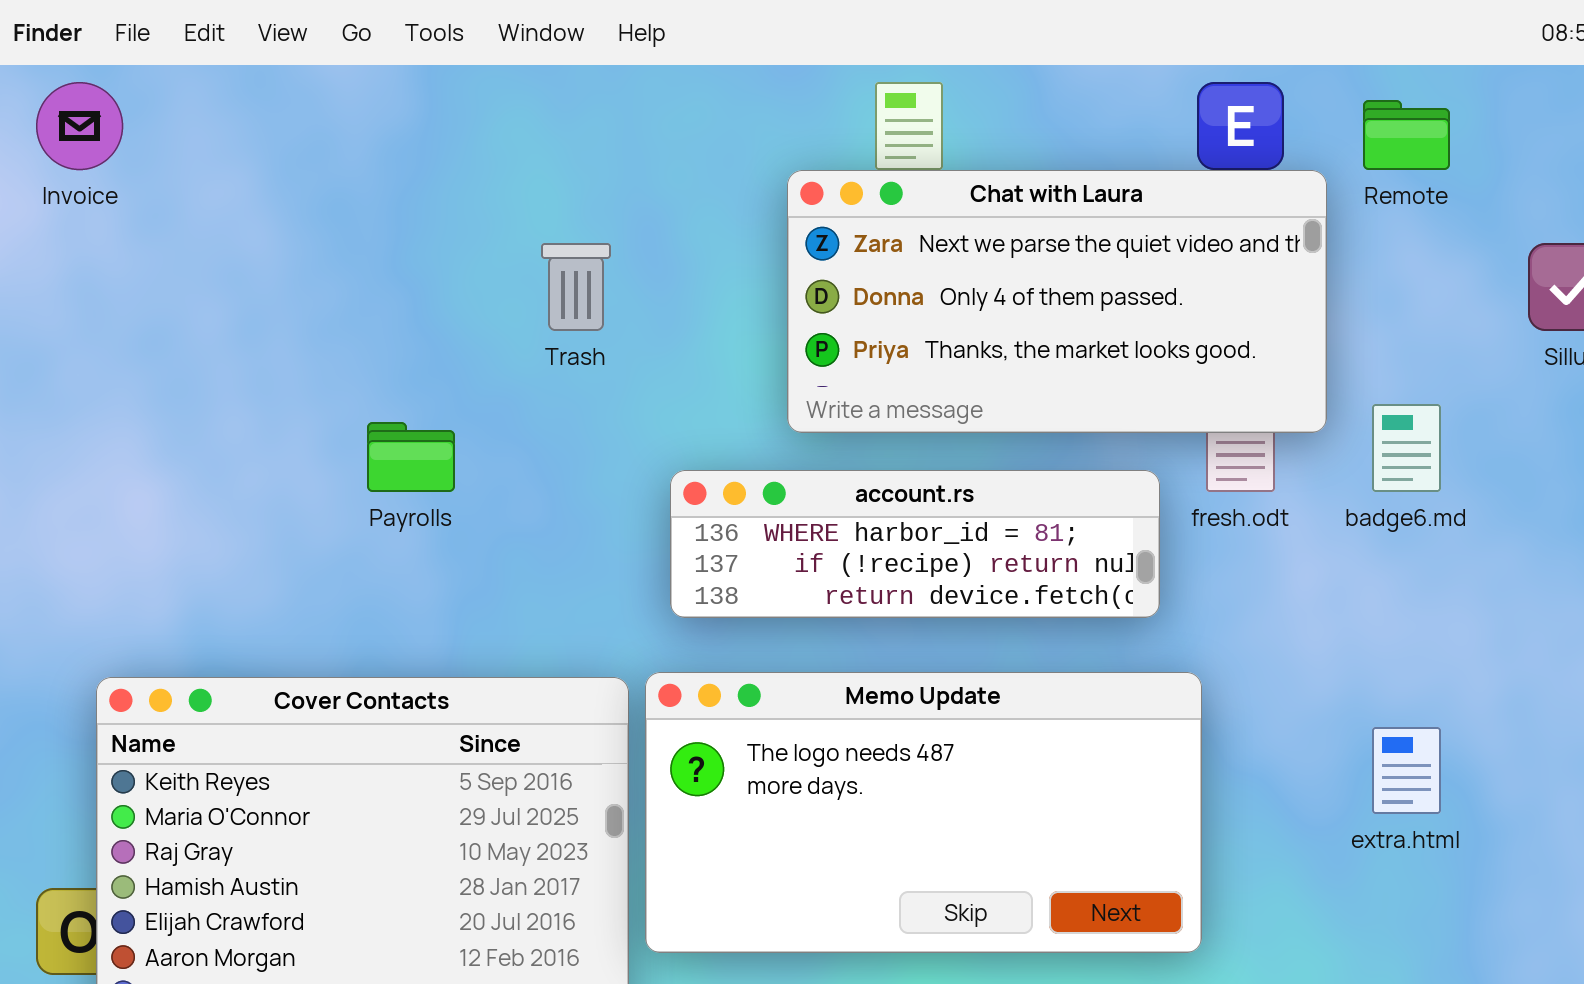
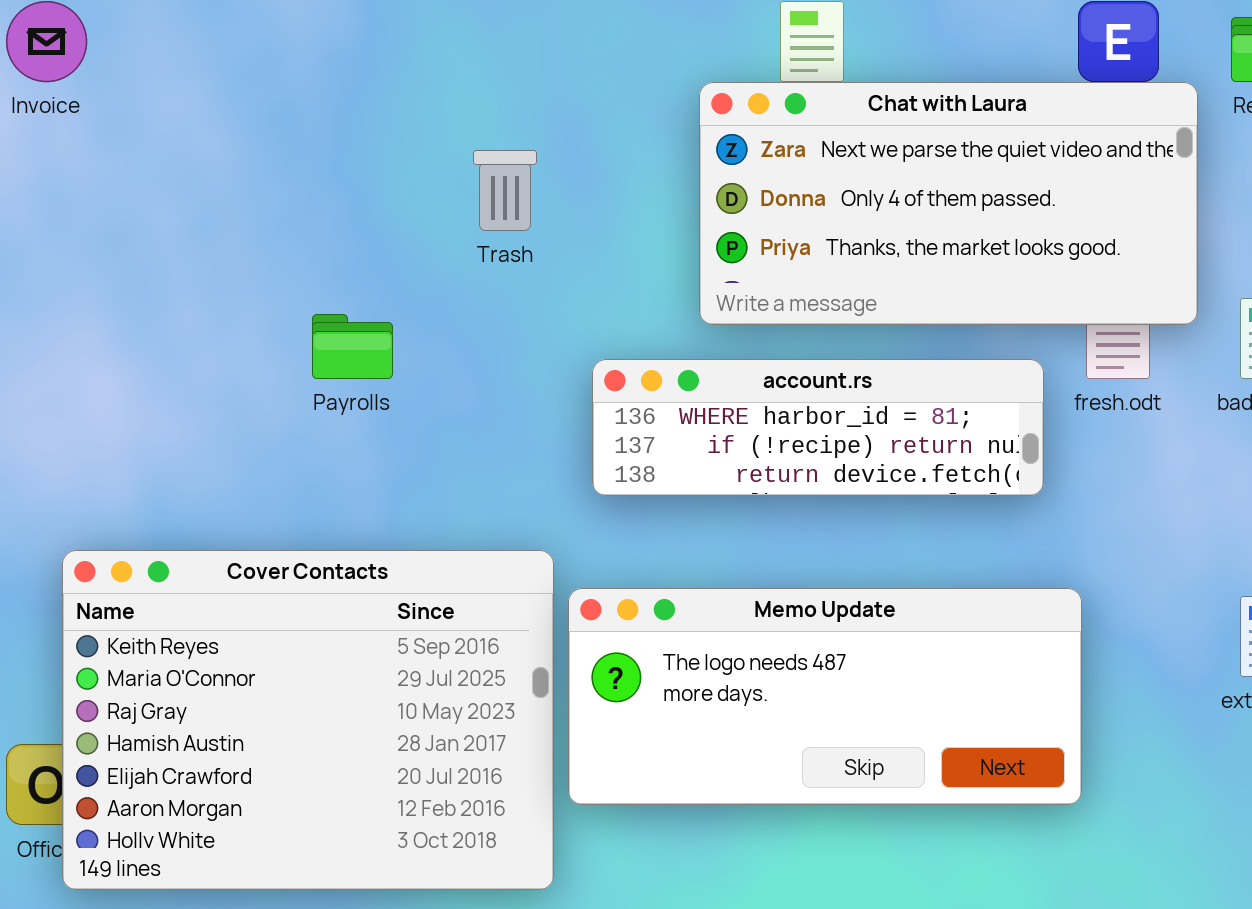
Memo Update: [645,672,1202,953] -> [568,588,1082,805], resized

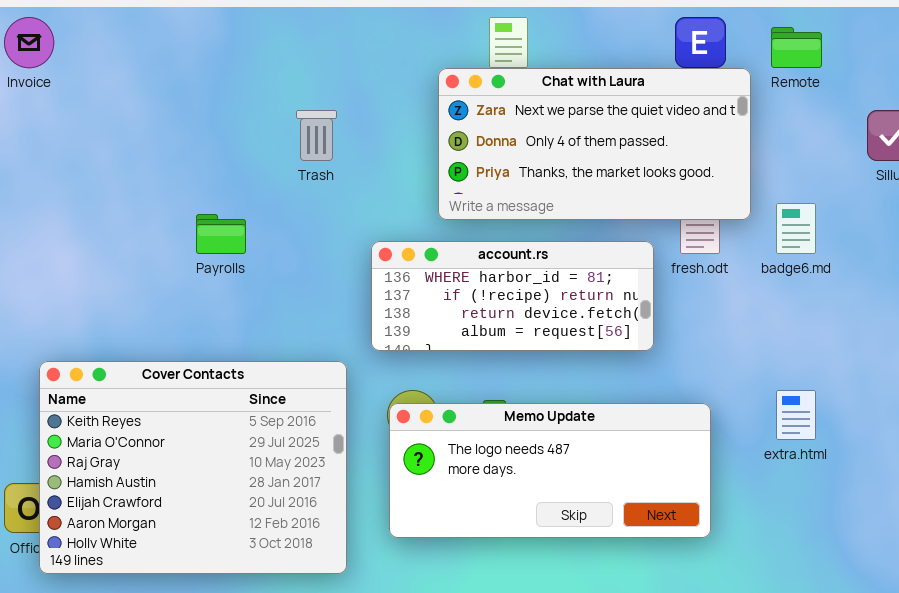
account.rs: [592,359,1044,496] -> [371,241,654,351], resized
Memo Update: [568,588,1082,805] -> [389,403,711,538], moved

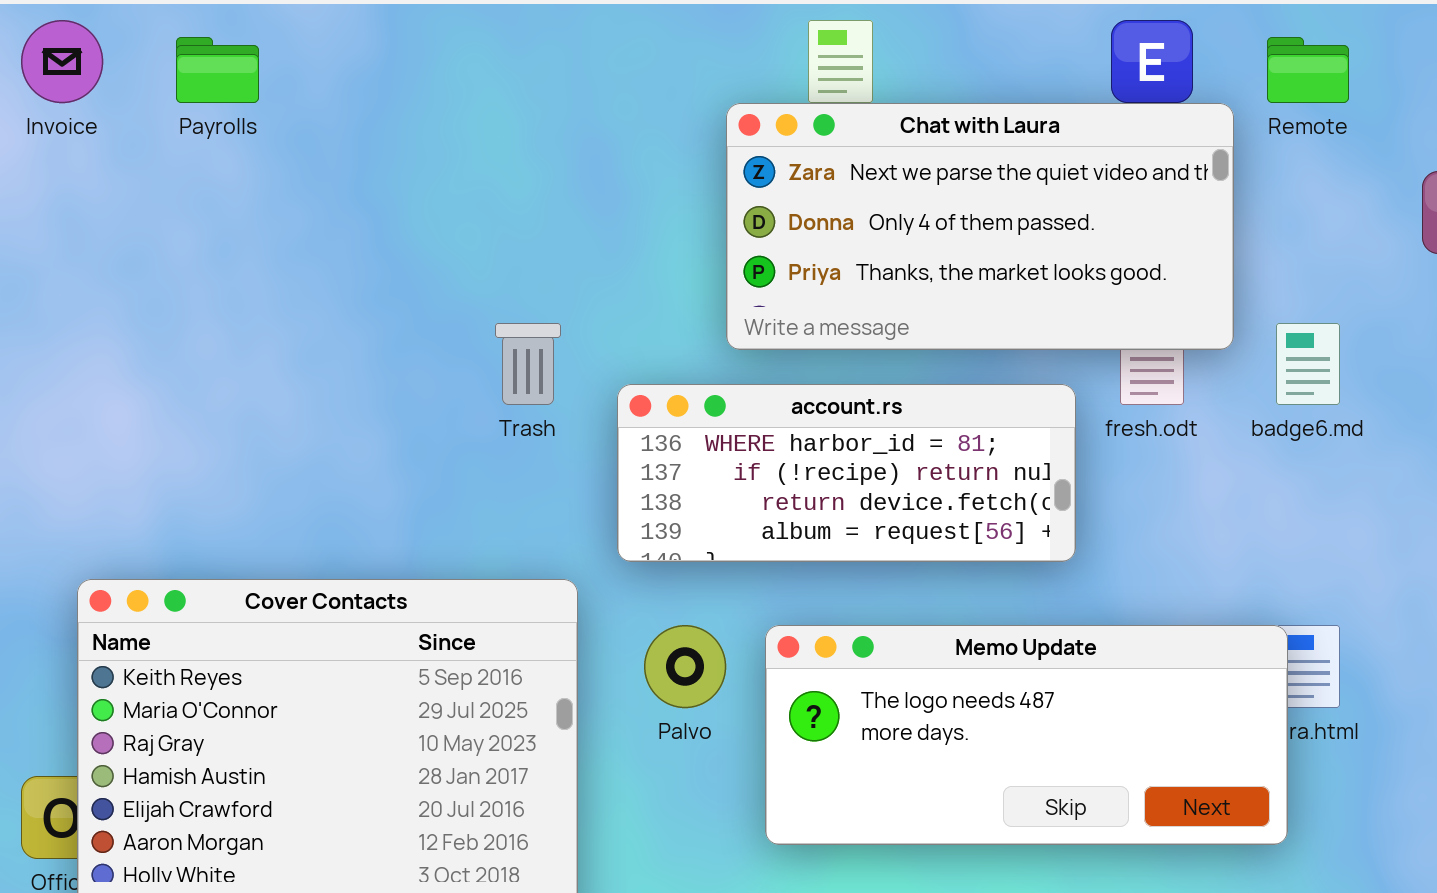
Trash: [296,110,337,161] -> [495,323,561,405], moved
Payrolls: [196,214,246,254] -> [176,37,259,103], moved
Memo Update: [389,403,711,538] -> [765,625,1288,845], moved

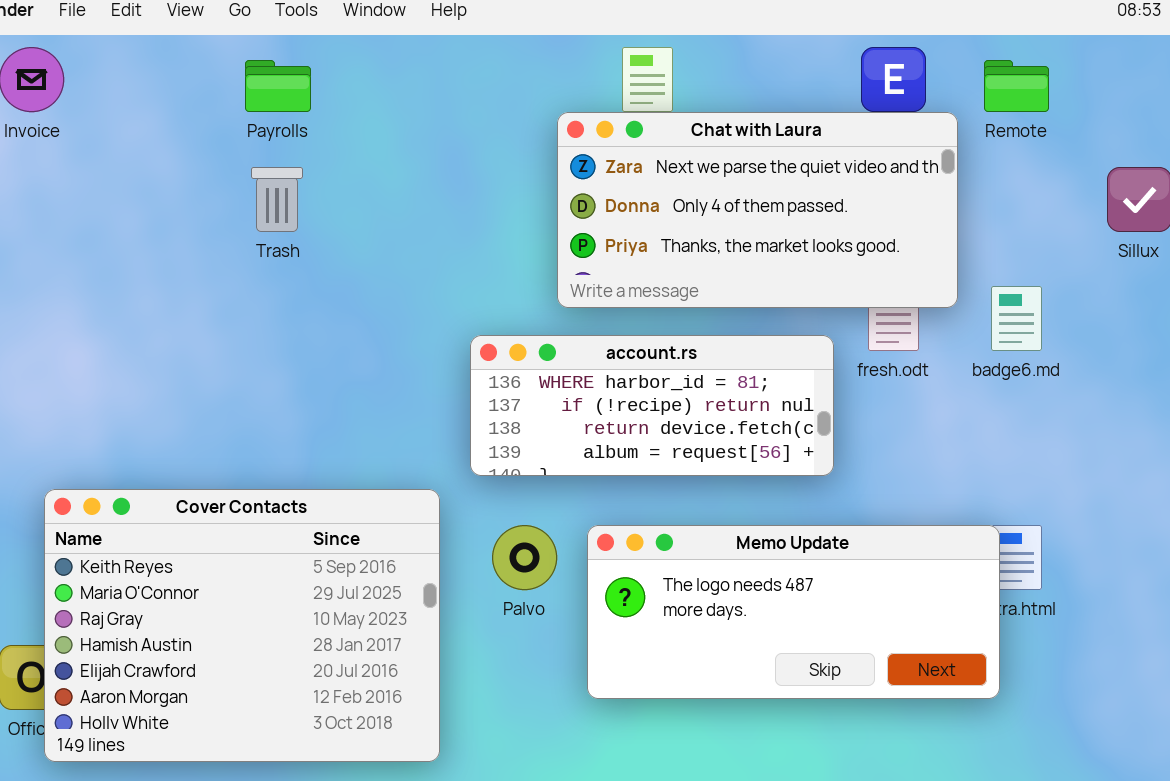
Payrolls: [176,37,259,103] -> [245,60,311,112], moved
Trash: [495,323,561,405] -> [251,167,303,232], moved

